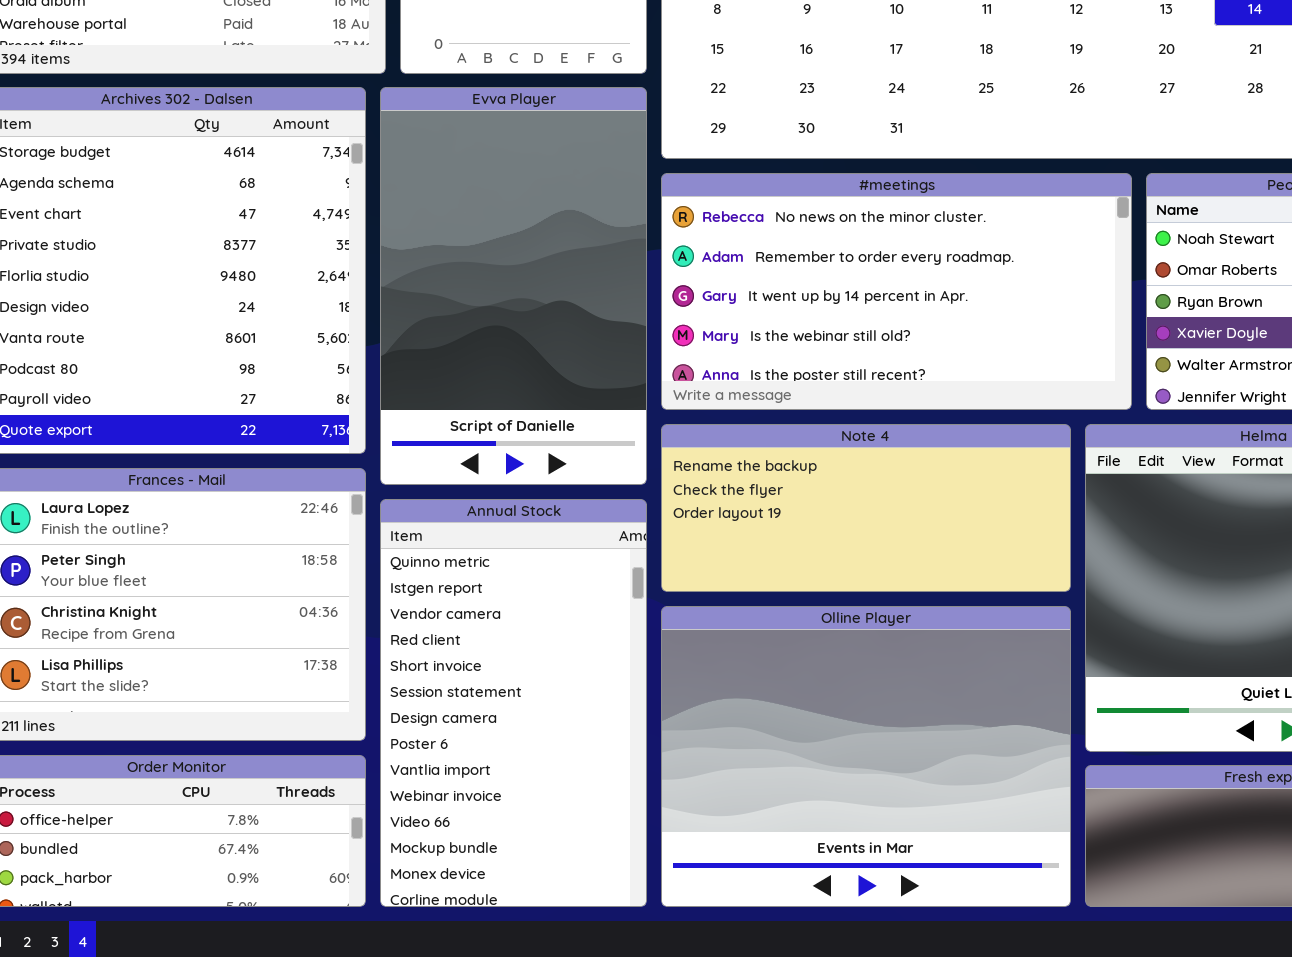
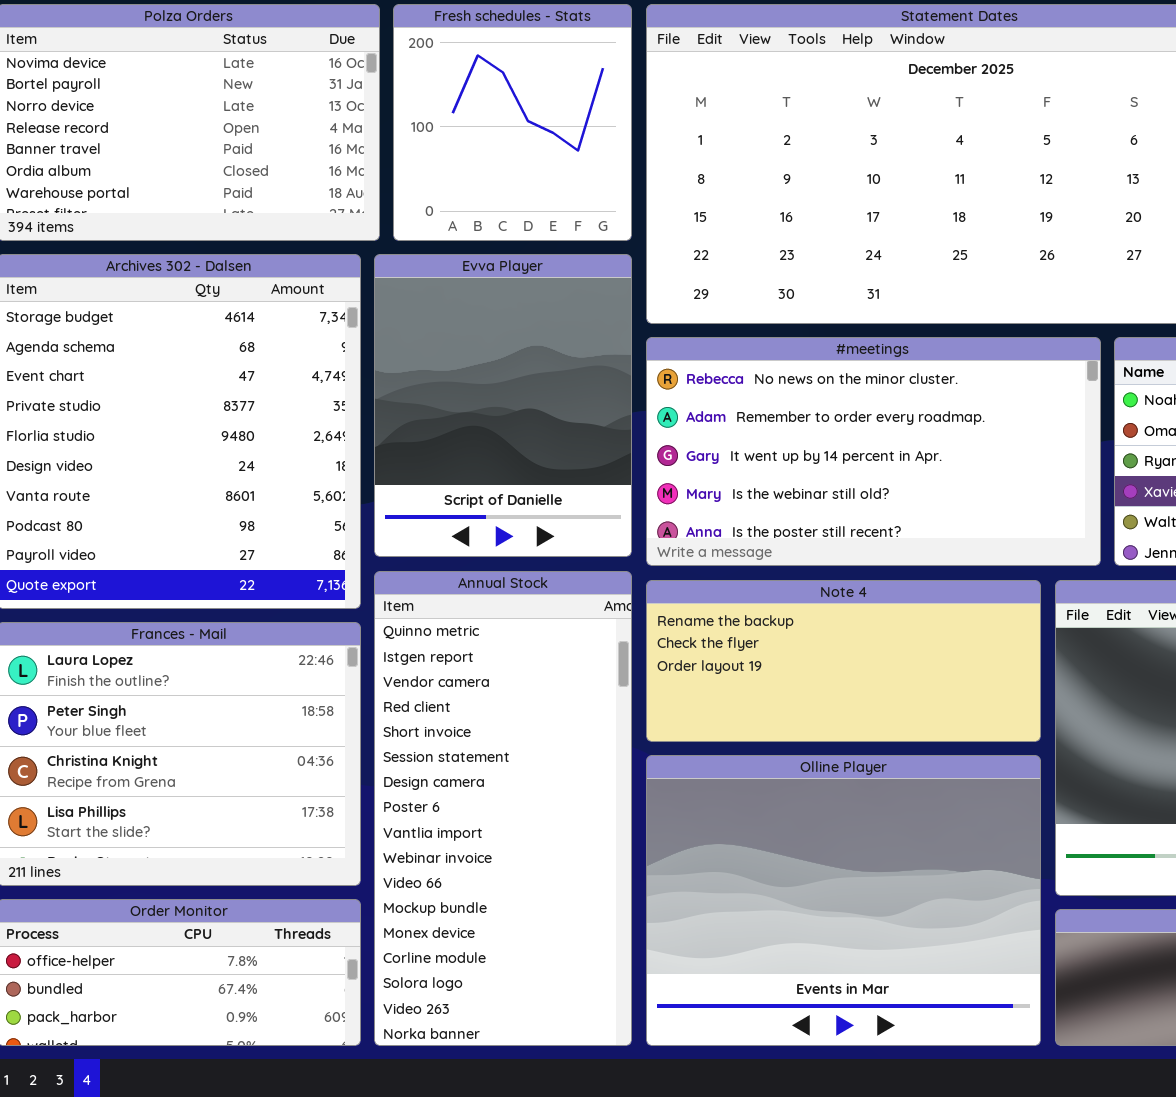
Evva Player: [380,87,647,485] -> [374,254,632,557], resized
Annual Stock: [380,499,647,907] -> [374,571,632,1046], resized

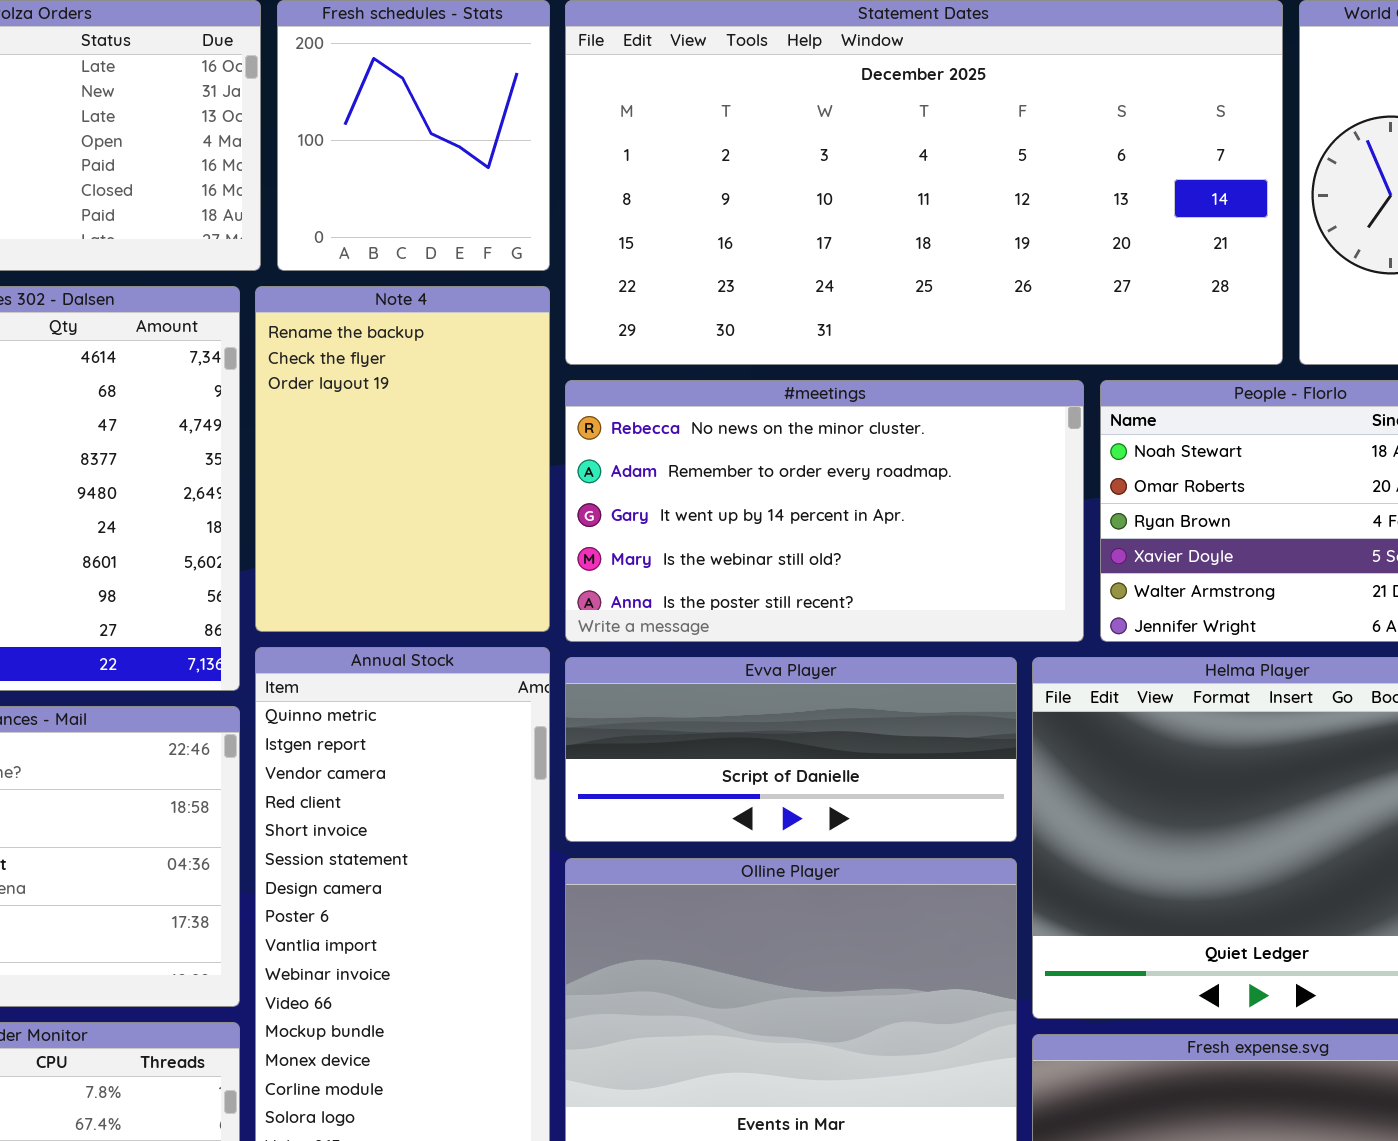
Evva Player: [374,254,632,557] -> [565,657,1017,842], moved, resized
Note 4: [646,580,1041,742] -> [255,286,550,632], moved, resized

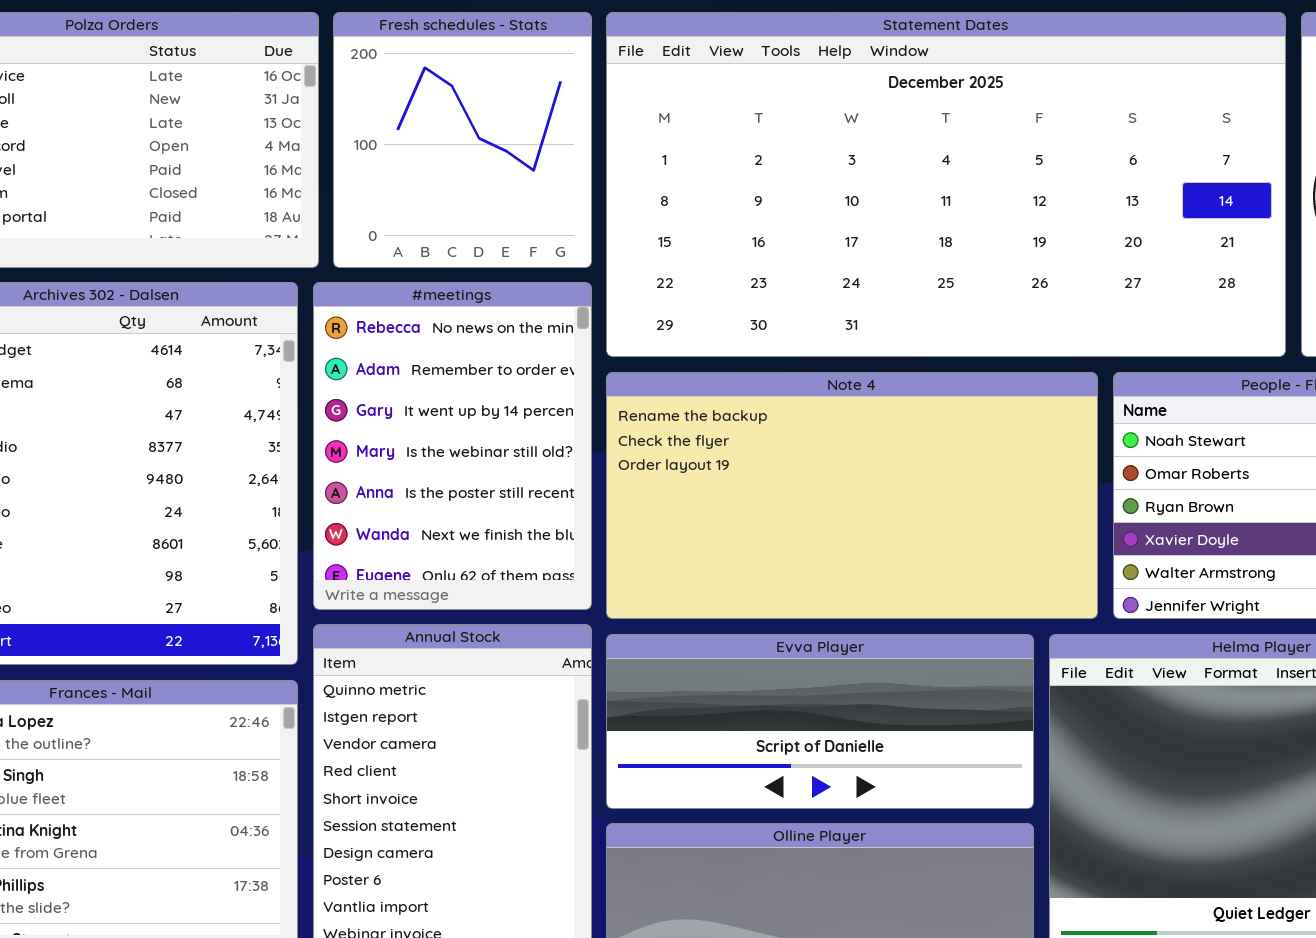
Note 4: [255,286,550,632] -> [606,372,1098,619], moved, resized
#meetings: [565,380,1084,642] -> [313,282,592,610], moved, resized

